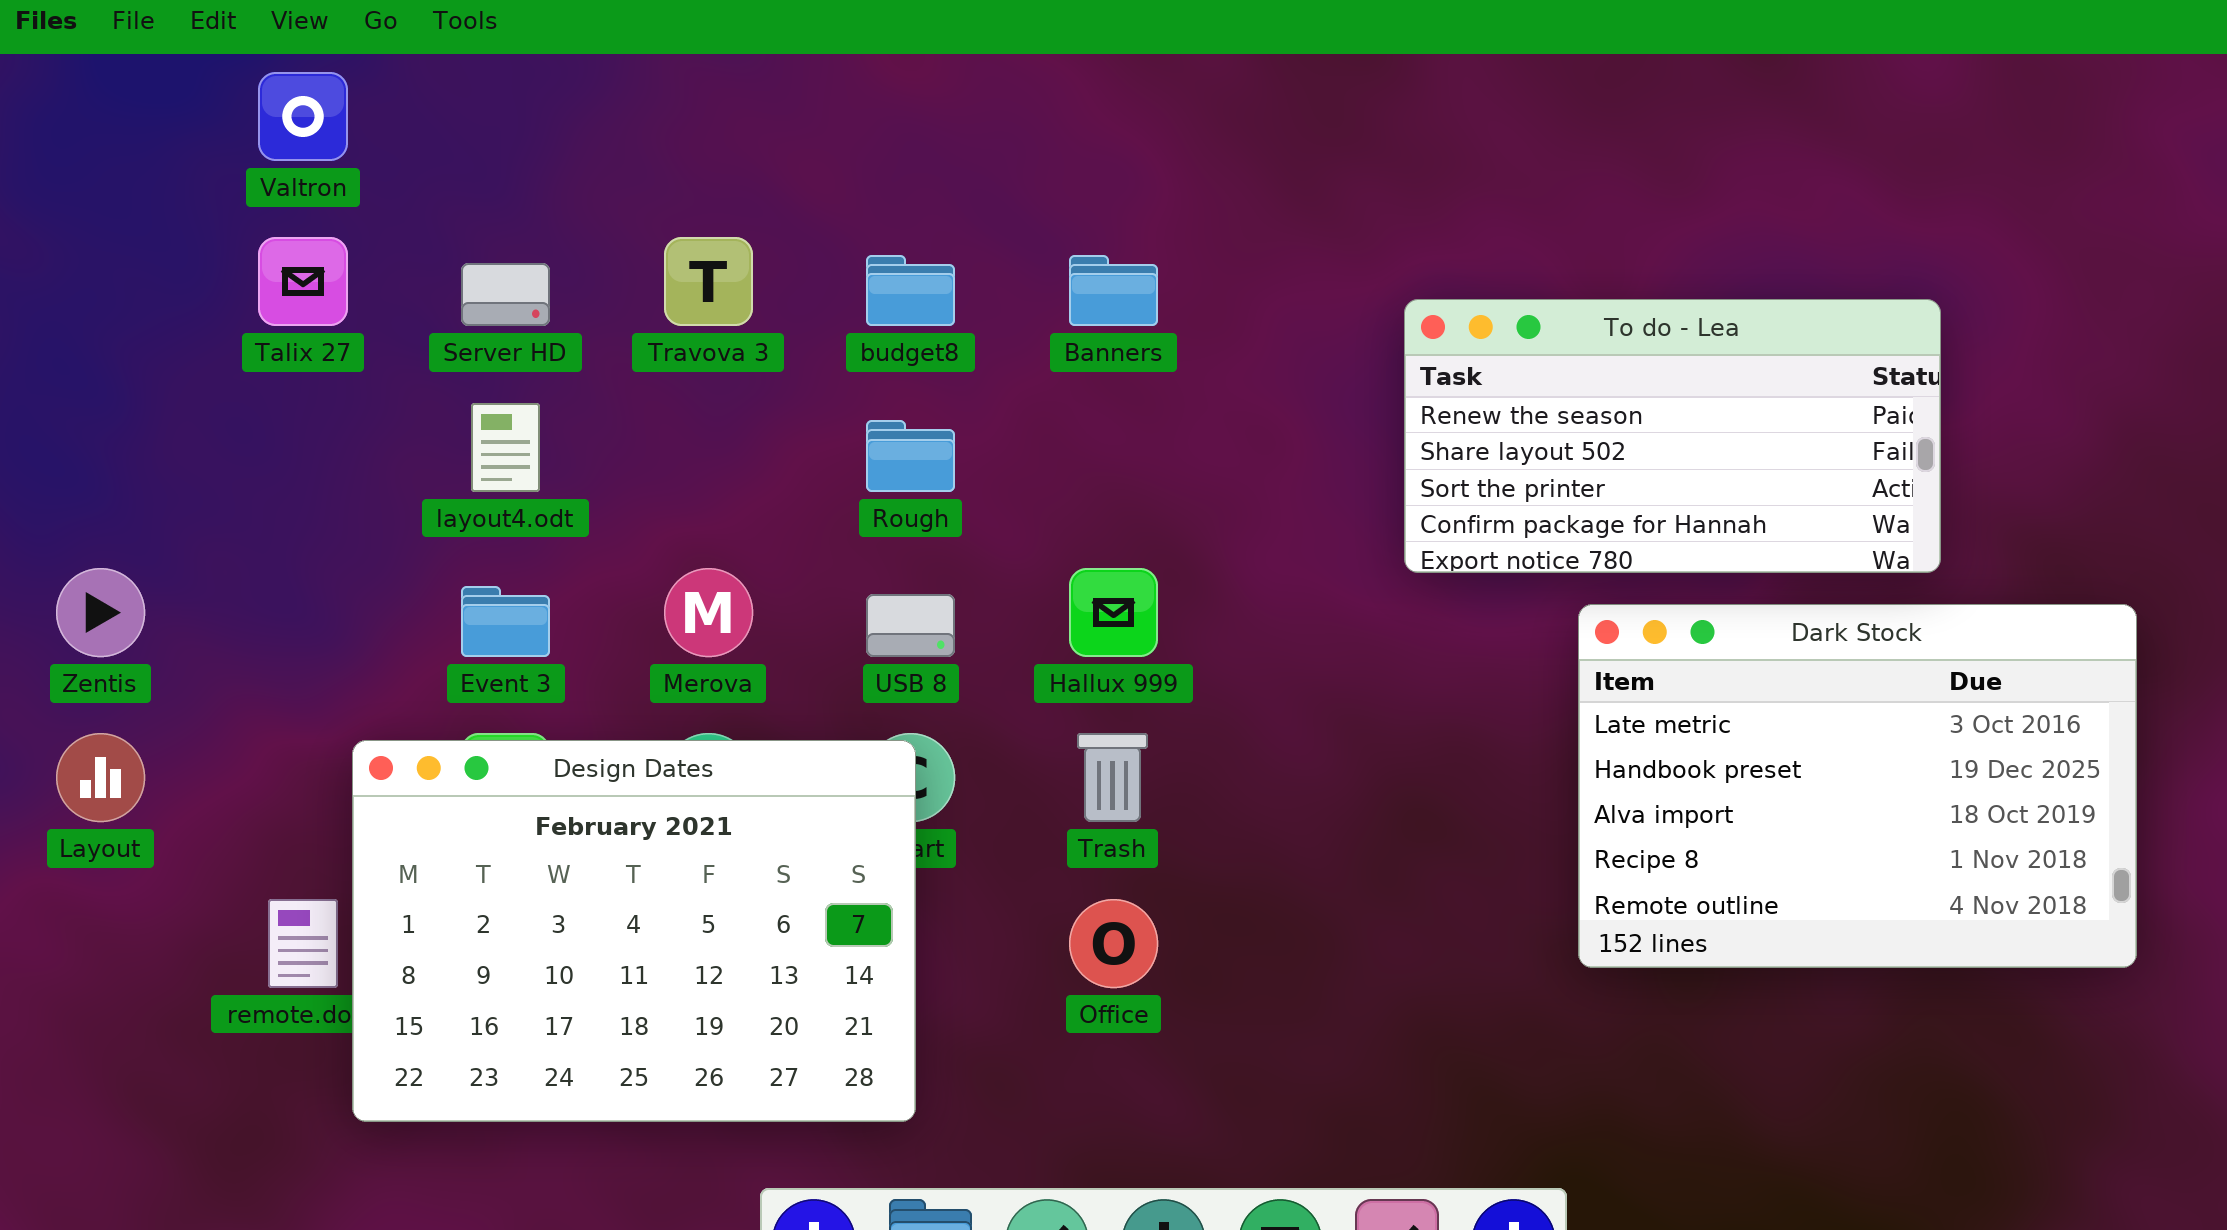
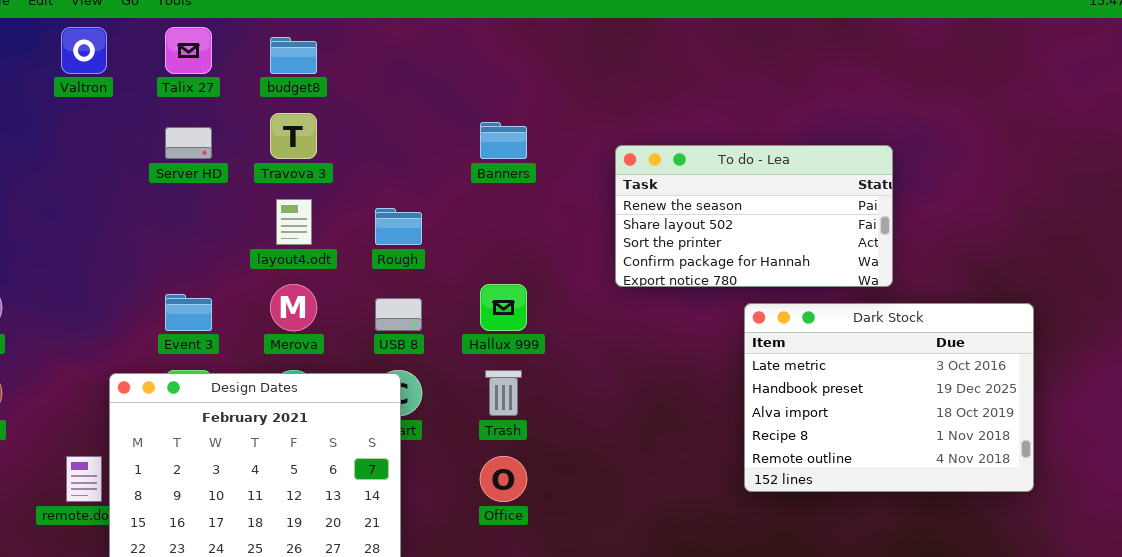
Talix 27: [258,237,348,326] -> [165,27,212,74], moved
budget8: [866,255,955,326] -> [270,37,317,74], moved
To do - Lea: [1404,299,1941,573] -> [615,145,893,287], moved
layout4.odt: [471,403,540,492] -> [276,199,312,245], moved

